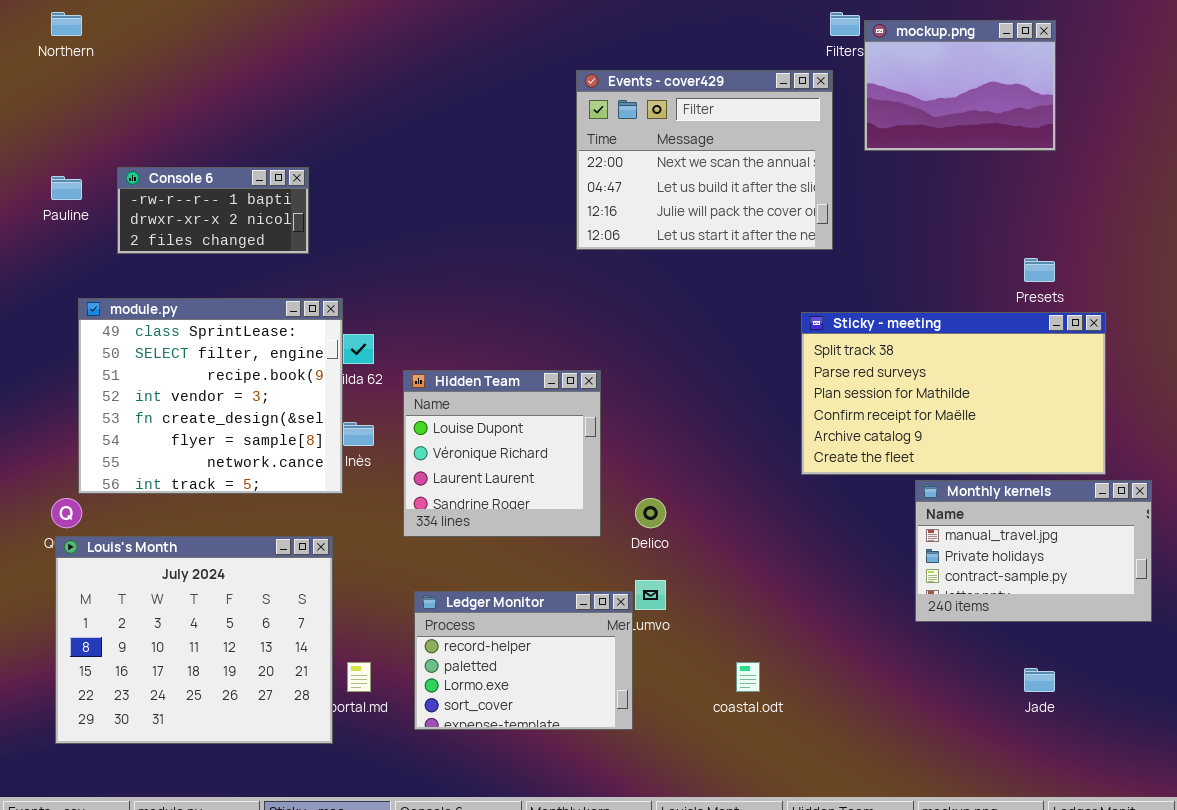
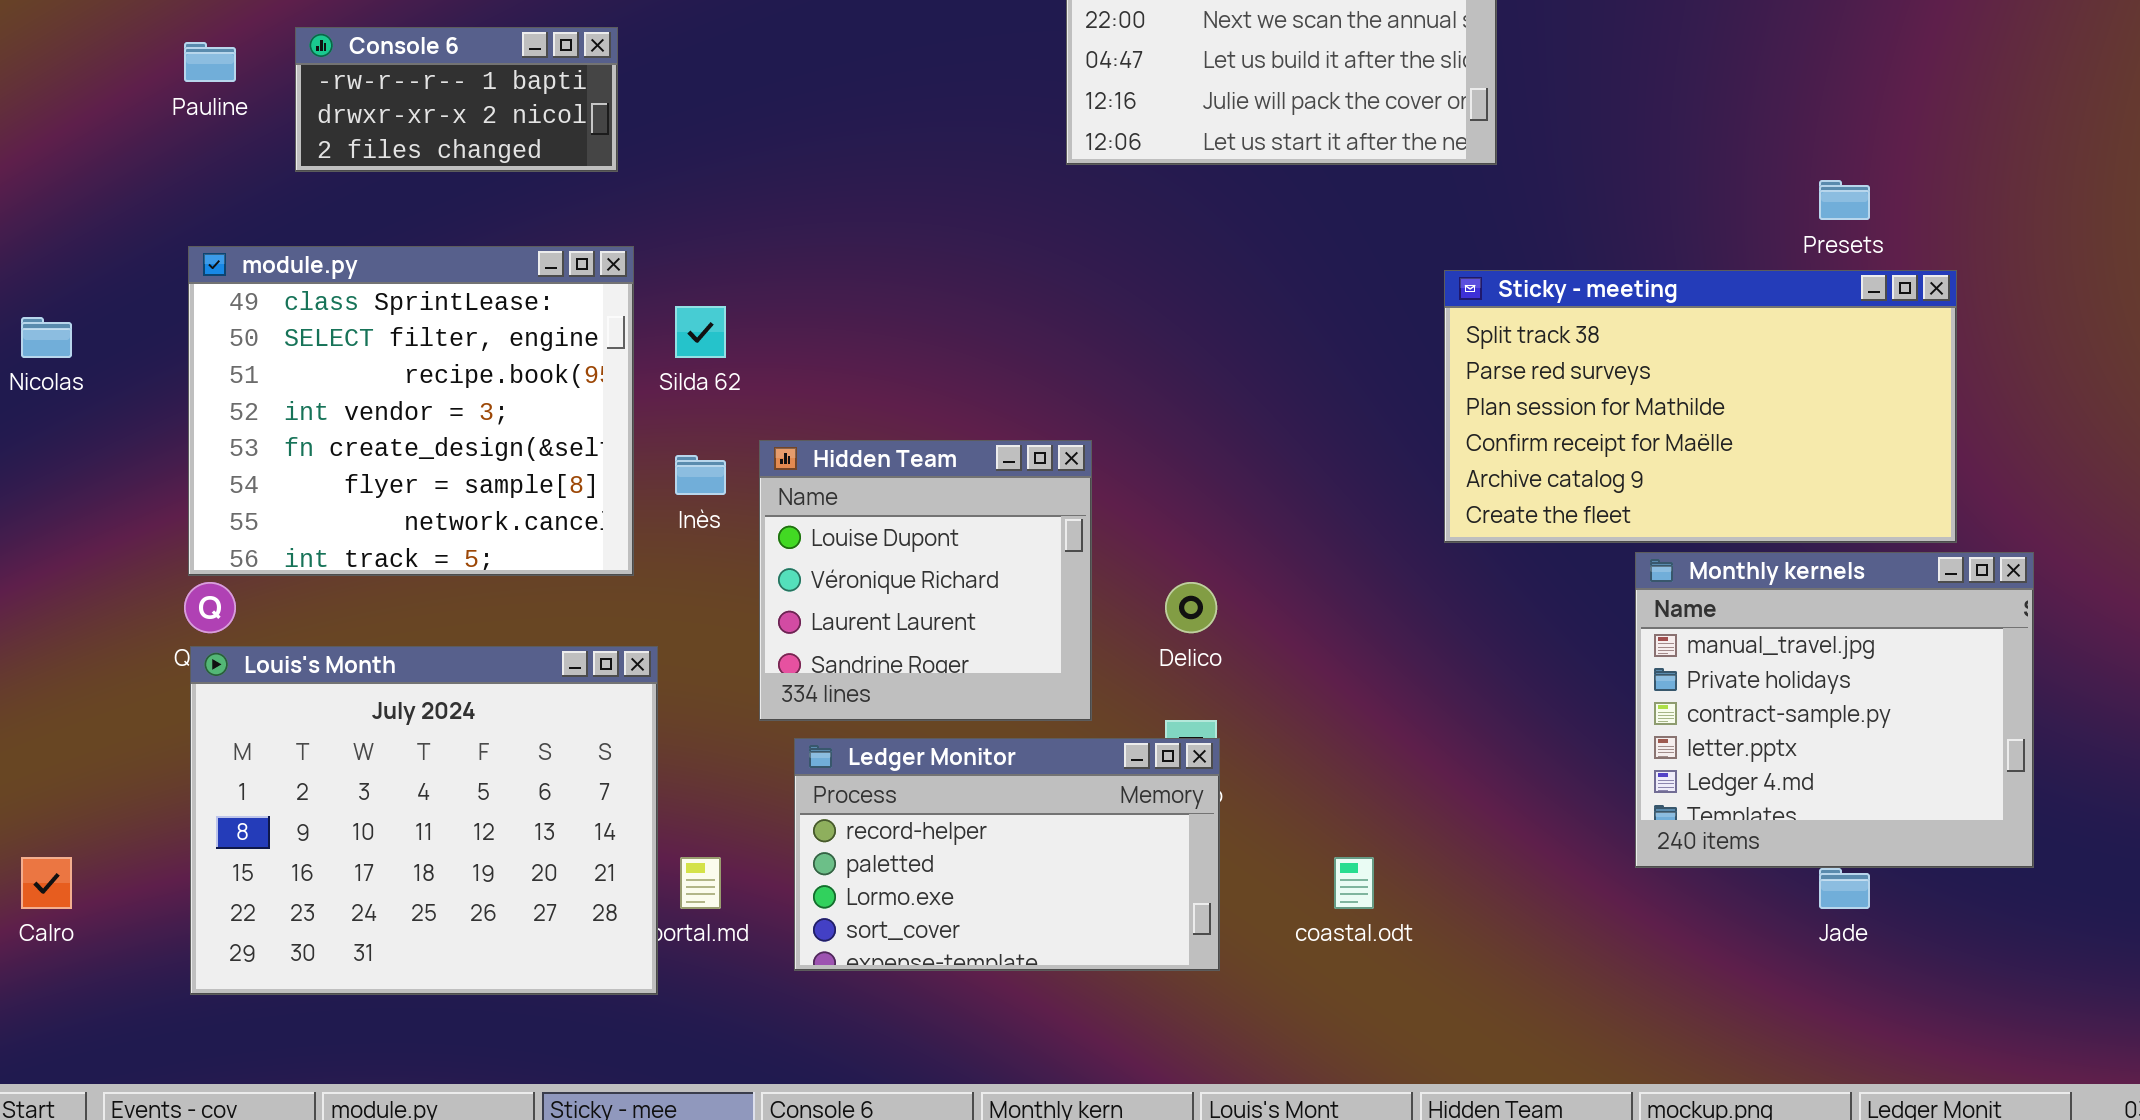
module.py: [78,298,343,494] -> [188,246,634,576], moved
Hidden Team: [403,370,601,537] -> [759,440,1092,721], moved
Monthly kernels: [915,480,1152,622] -> [1635,552,2034,868], resized
Ledger Monitor: [414,591,633,730] -> [794,738,1220,971], resized

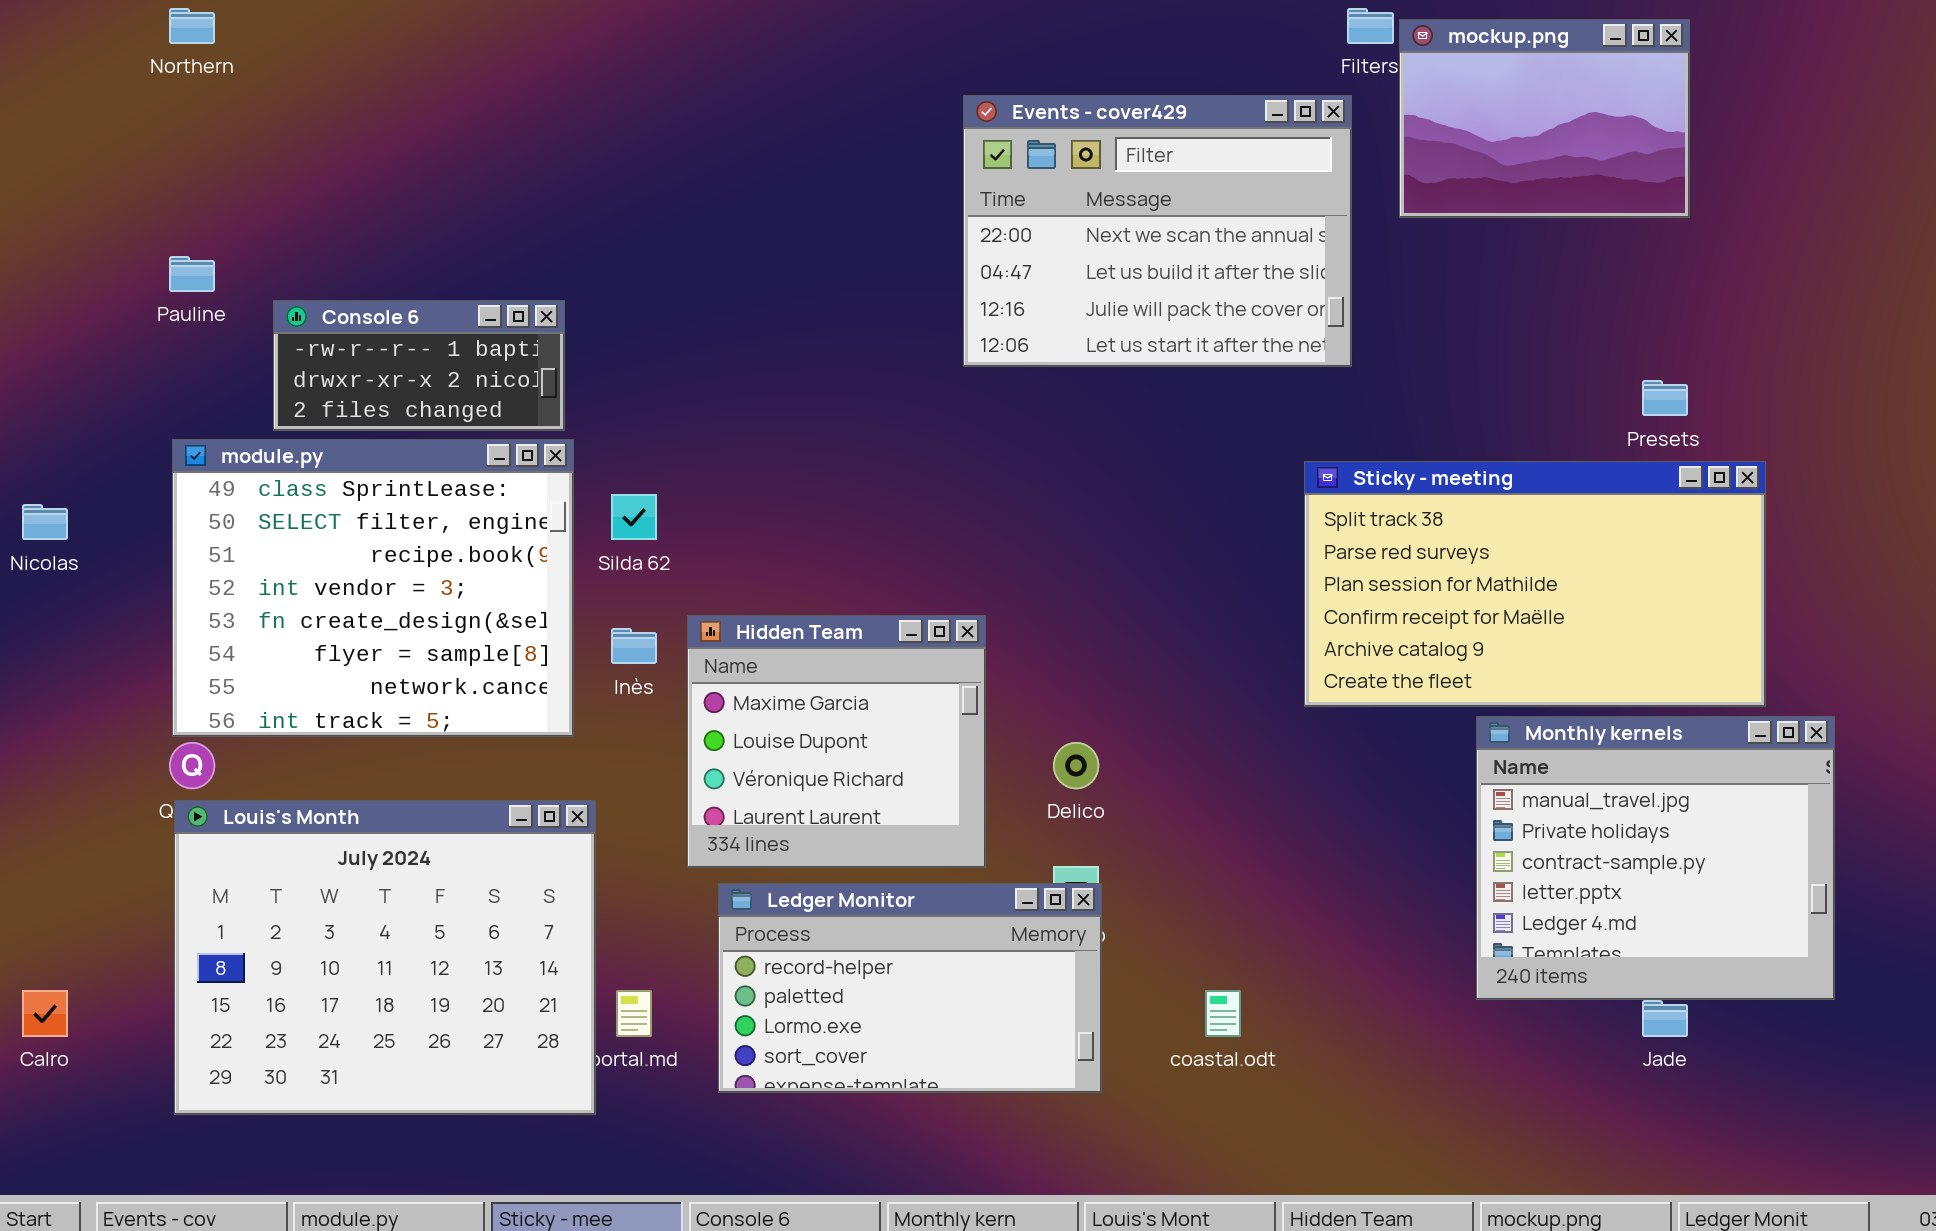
Console 6: [295,27,618,172] -> [273,300,565,431], moved
Hidden Team: [759,440,1092,721] -> [687,615,986,868], scrolled up 1 row

